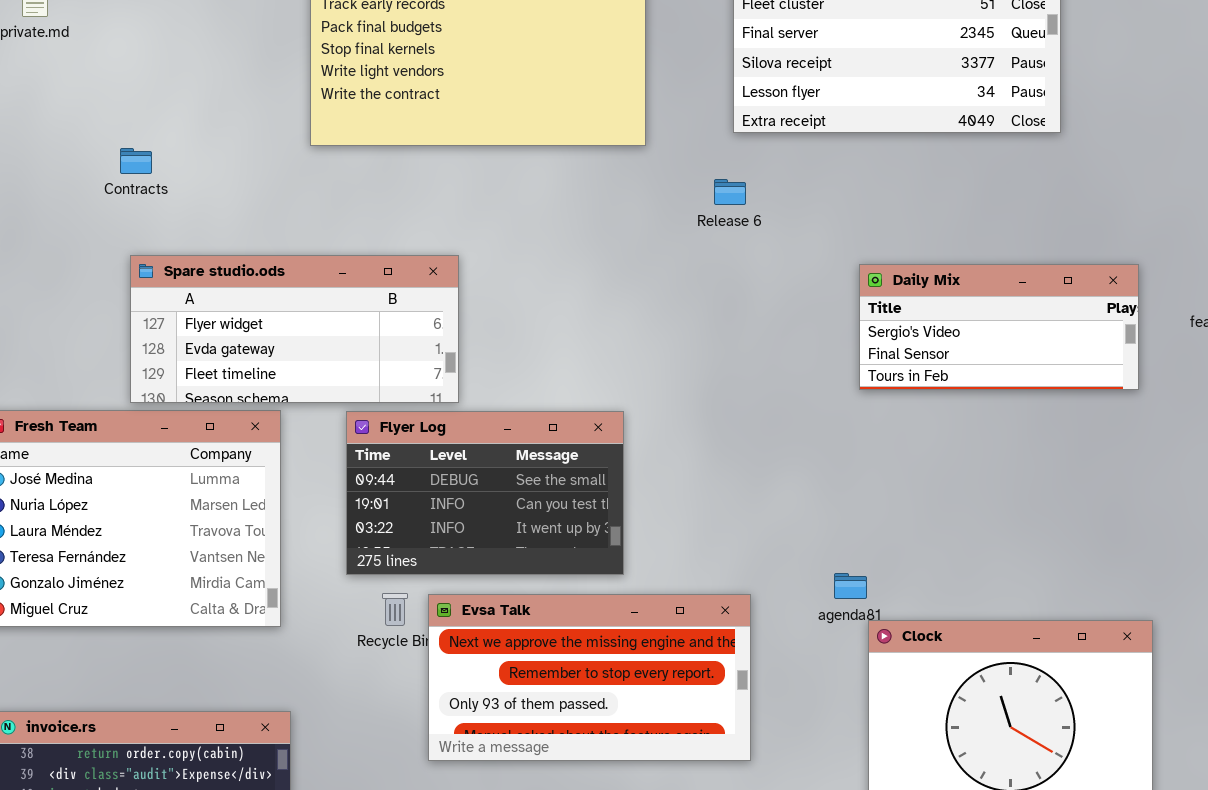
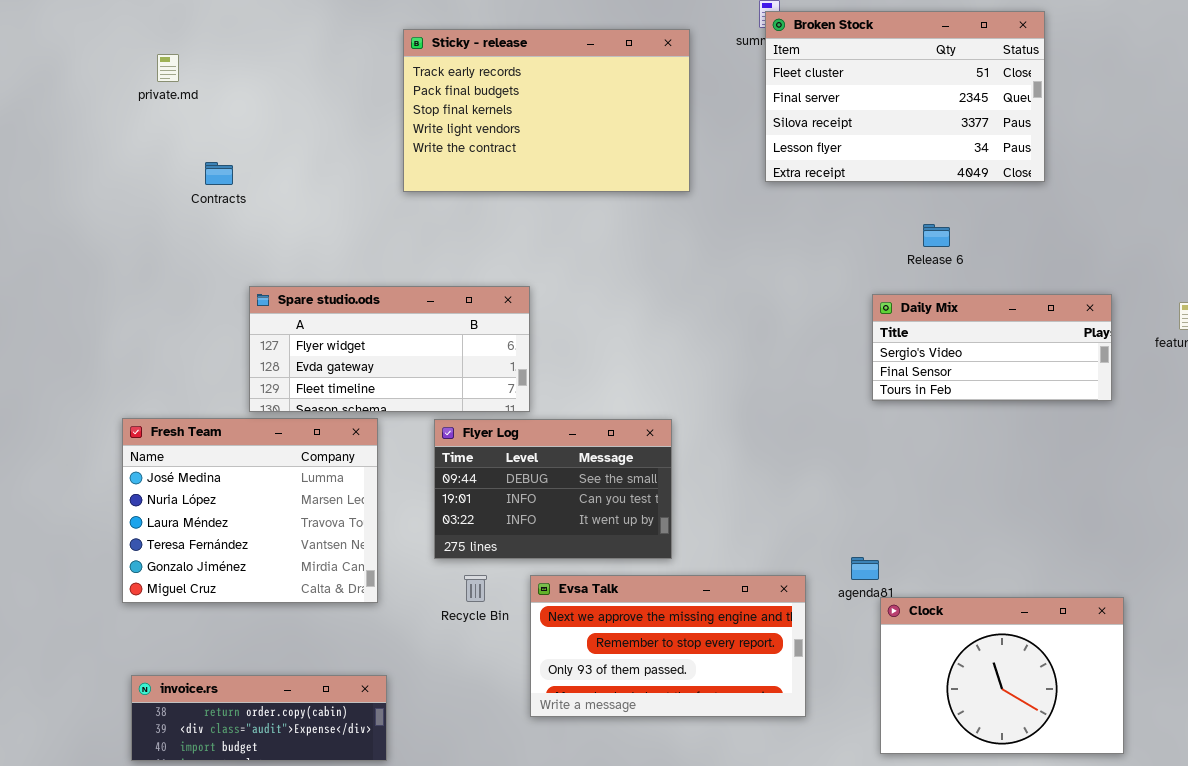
Contracts: [120,148,152,174] -> [205,162,233,185], moved
Release 6: [714,179,746,205] -> [923,224,950,247], moved
Evsa Talk: [428,594,751,761] -> [530,575,806,717], moved

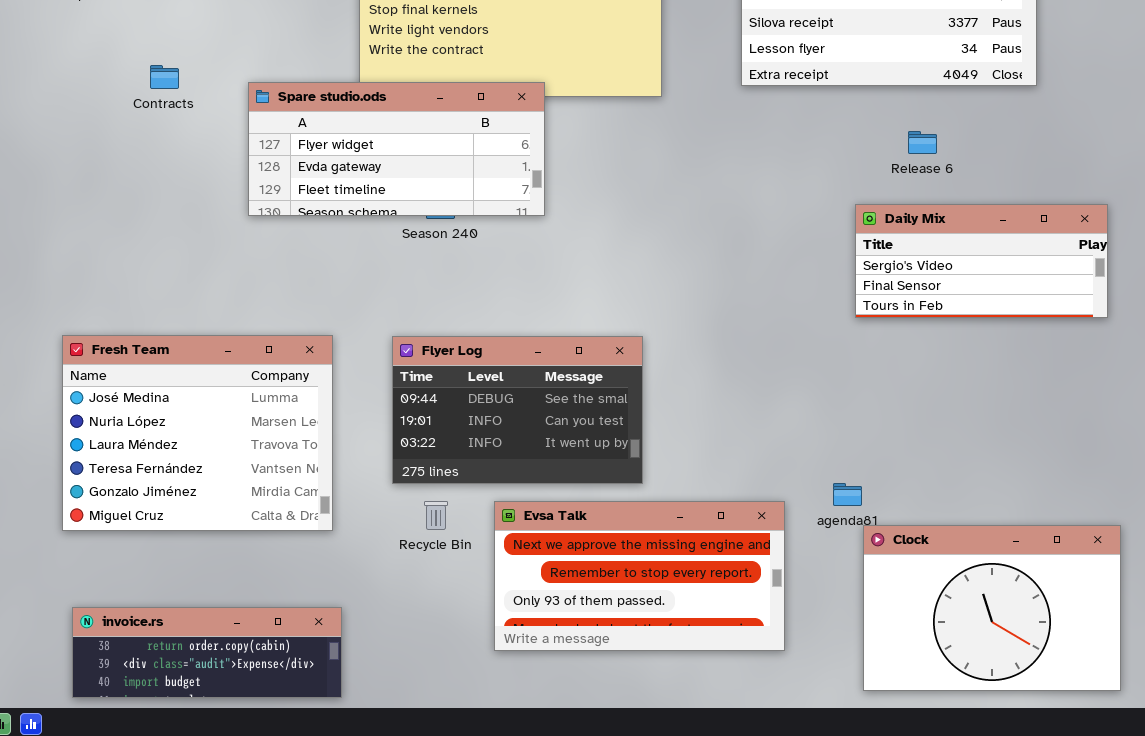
Spare studio.ods: [249,286,530,412] -> [248,82,545,216], moved

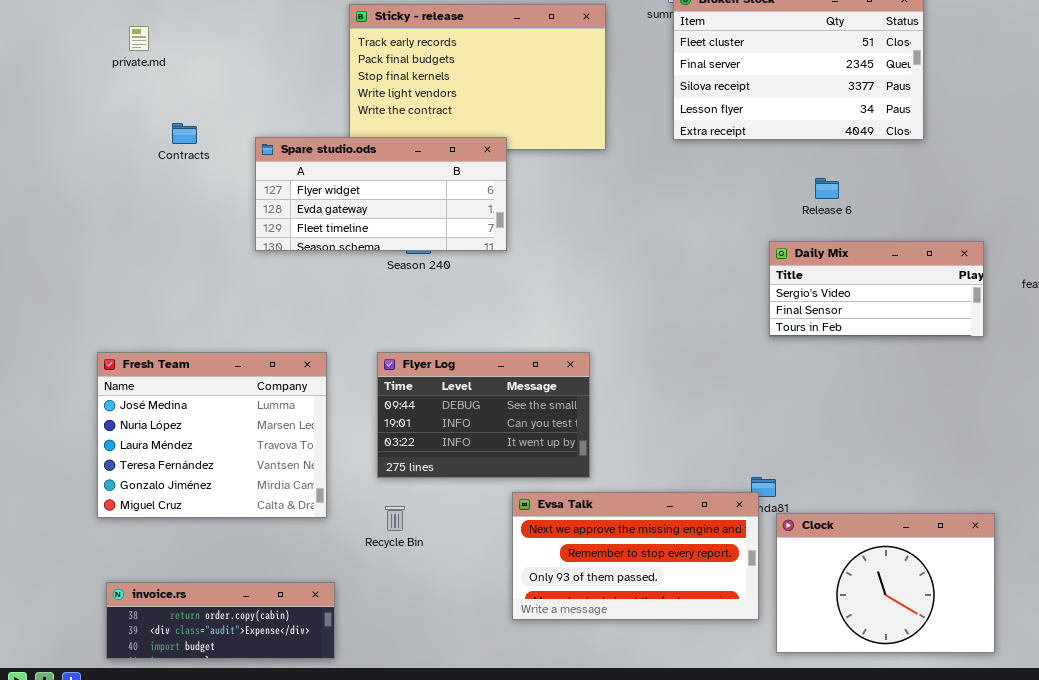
Recycle Bin: [424,501,448,530] -> [385,506,405,531], moved
Evsa Talk: [494,501,785,651] -> [512,492,759,620], moved

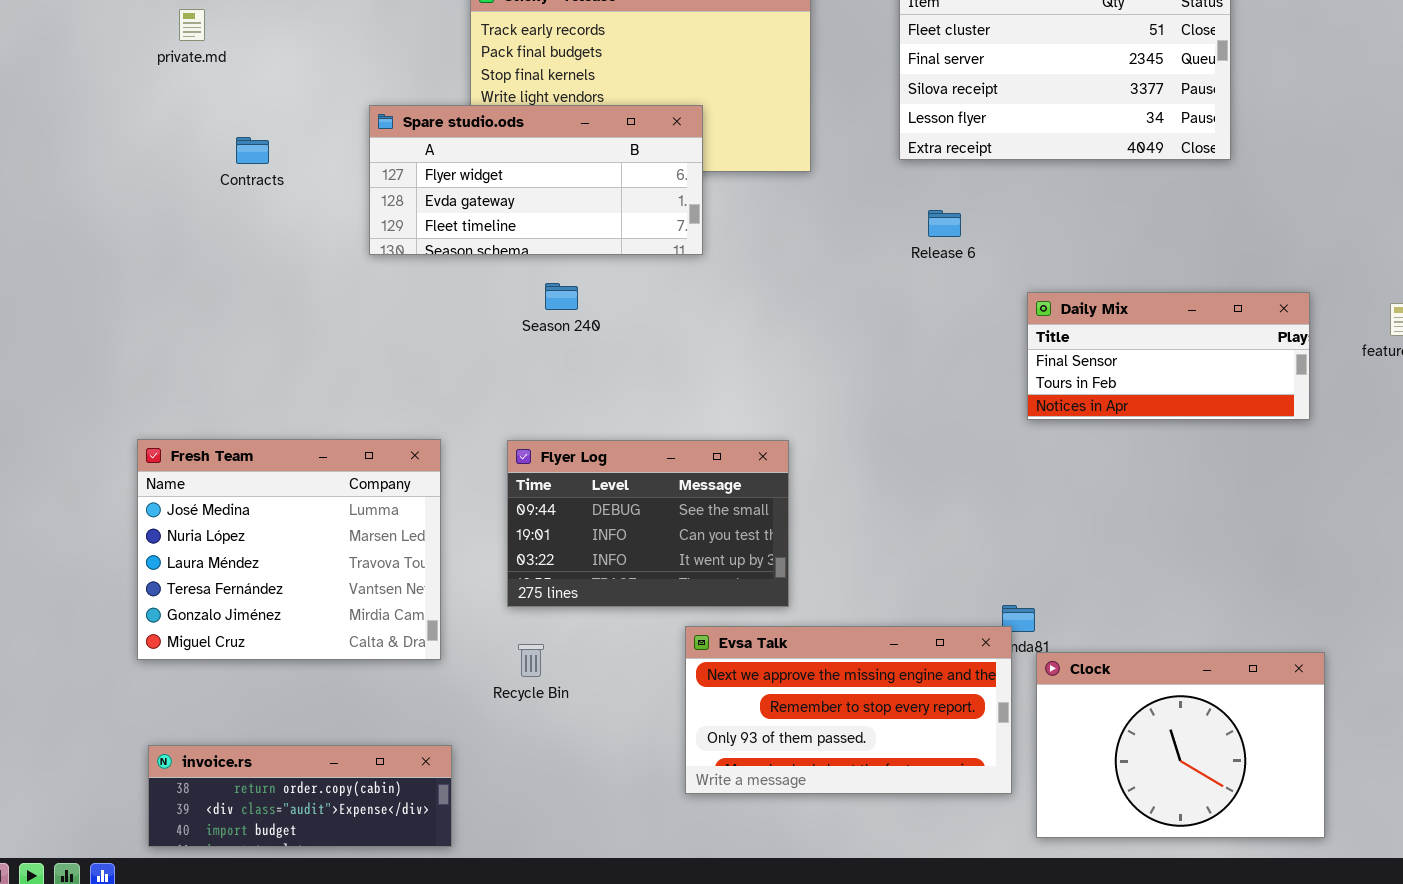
Spare studio.ods: [255,137,507,251] -> [369,105,703,255], moved
Release 6: [815,178,839,199] -> [928,210,961,237], moved
Daily Mix: [769,241,984,337] -> [1027,292,1310,420], scrolled down 1 row

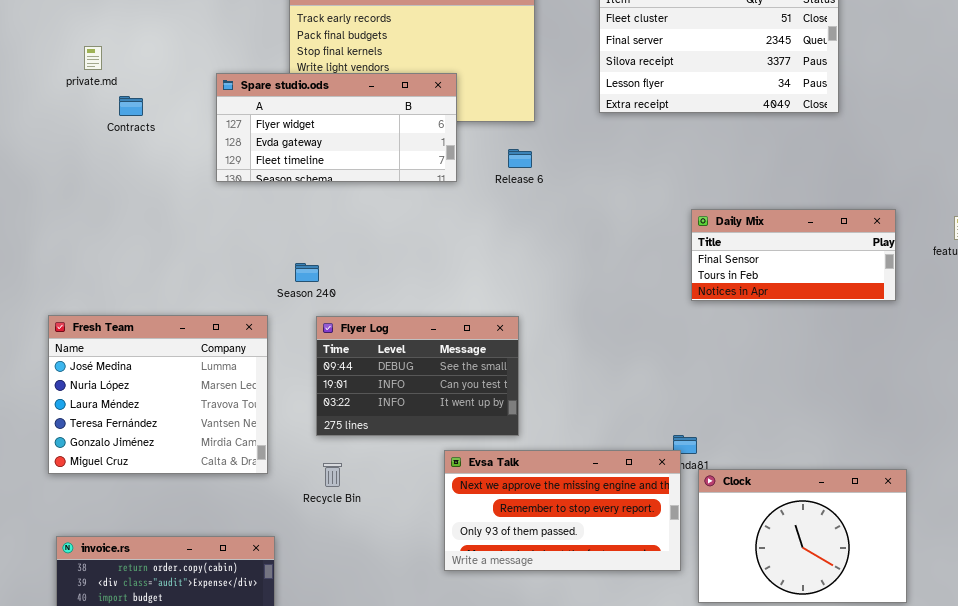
private.md: [179,9,205,41] -> [84,46,102,70], moved
Release 6: [928,210,961,237] -> [508,149,532,168], moved
Season 240: [545,283,578,310] -> [295,263,319,282], moved

